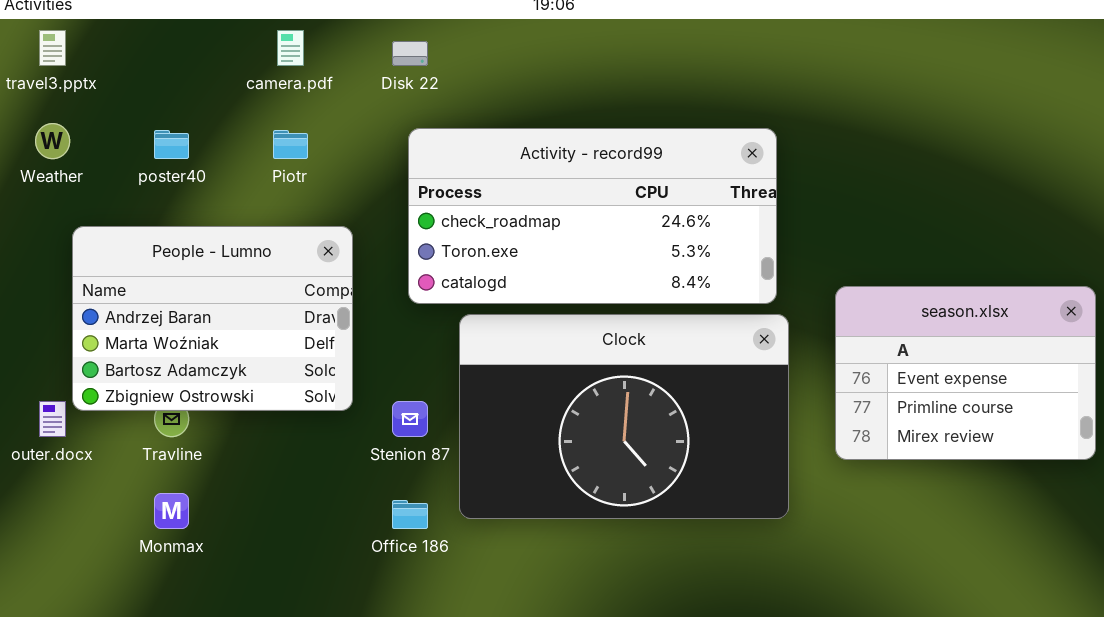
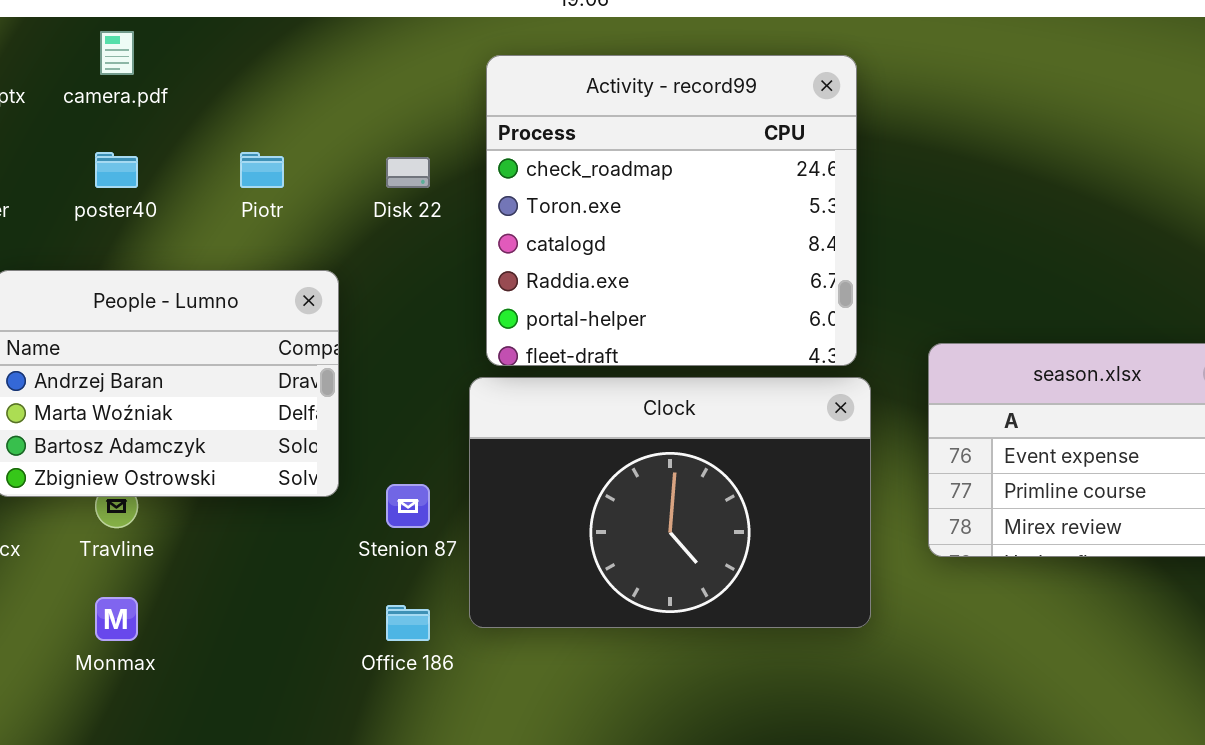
camera.pdf: [277,30,304,66] -> [100,31,134,75], moved
Disk 22: [392,41,428,66] -> [386,157,430,188], moved
Activity - record99: [408,128,777,304] -> [486,55,857,366], resized

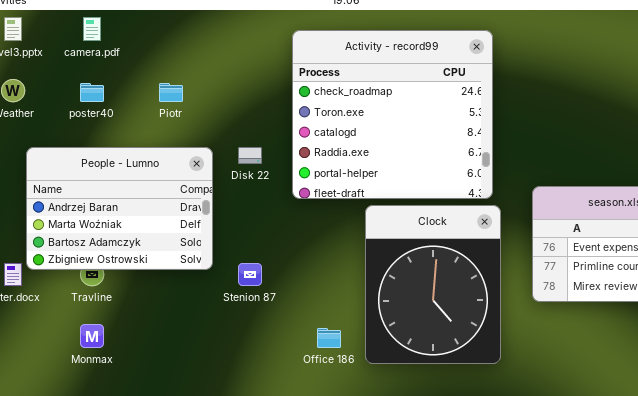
Disk 22: [386,157,430,188] -> [238,147,262,164], moved
Clock: [469,377,871,628] -> [365,205,501,364], resized
Office 186: [386,605,430,641] -> [317,328,341,348], moved

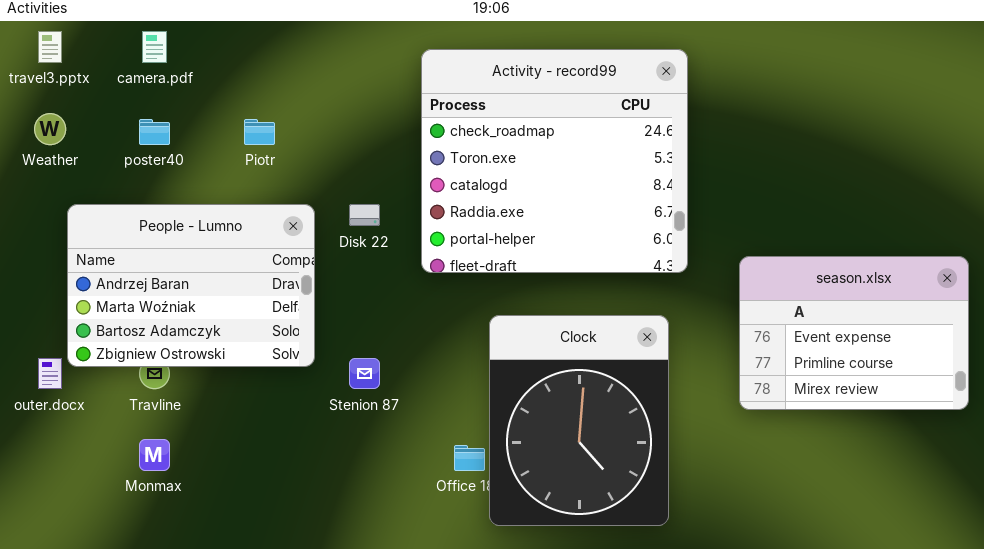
Clock: [365,205,501,364] -> [489,315,669,526], moved

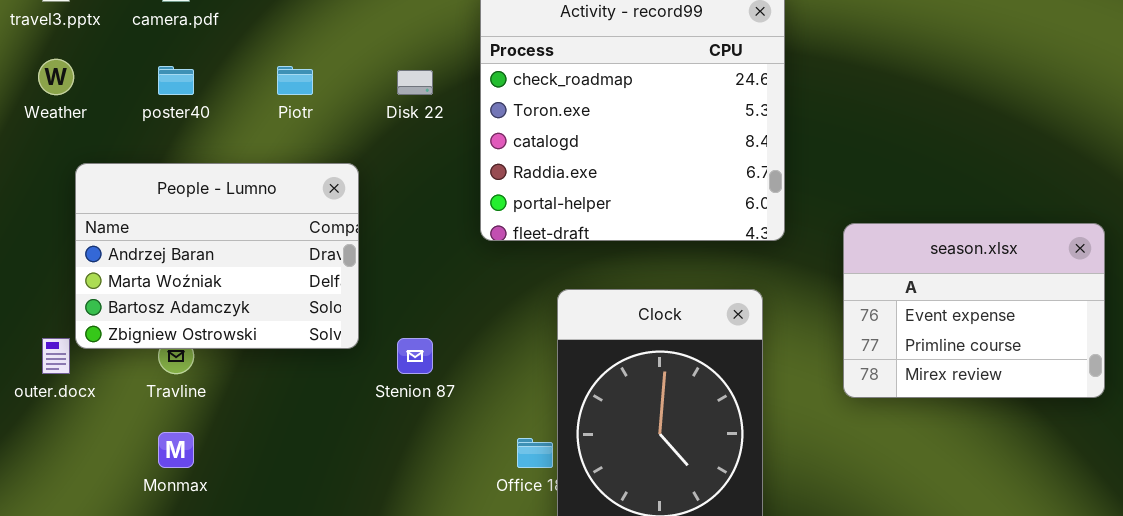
Disk 22: [349,204,380,226] -> [397,70,433,95], moved

